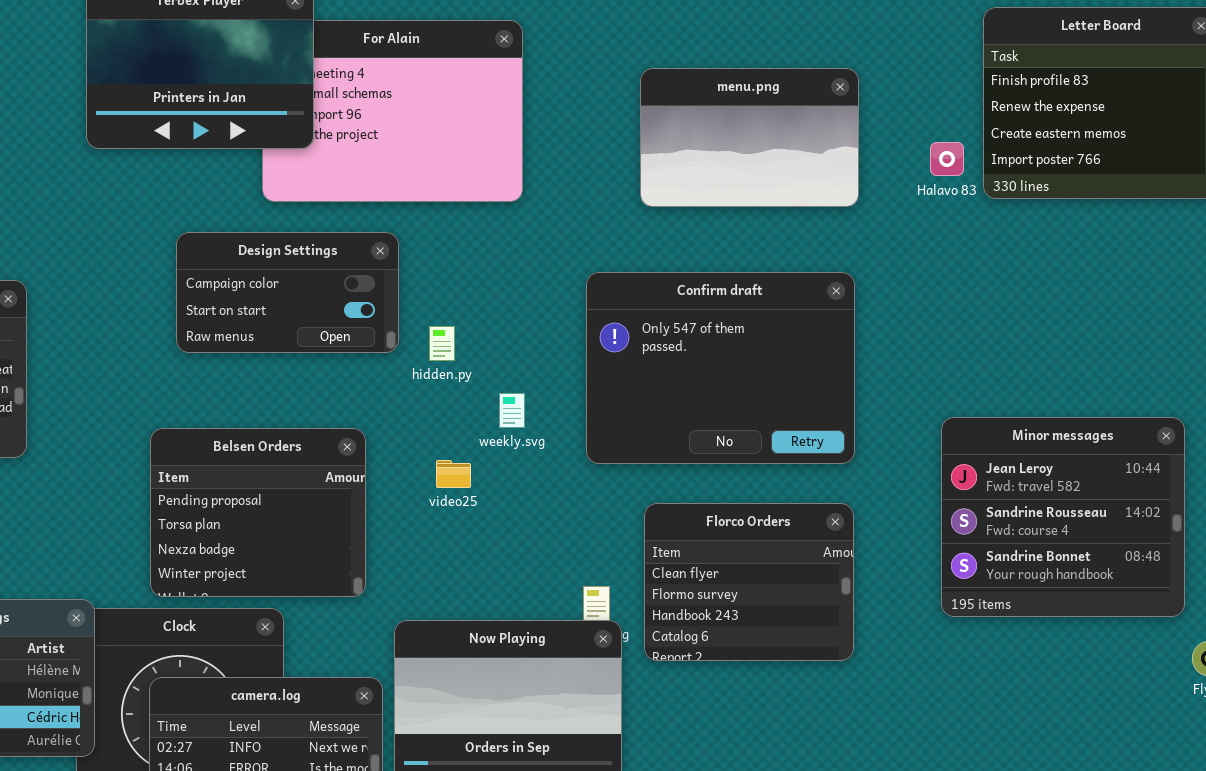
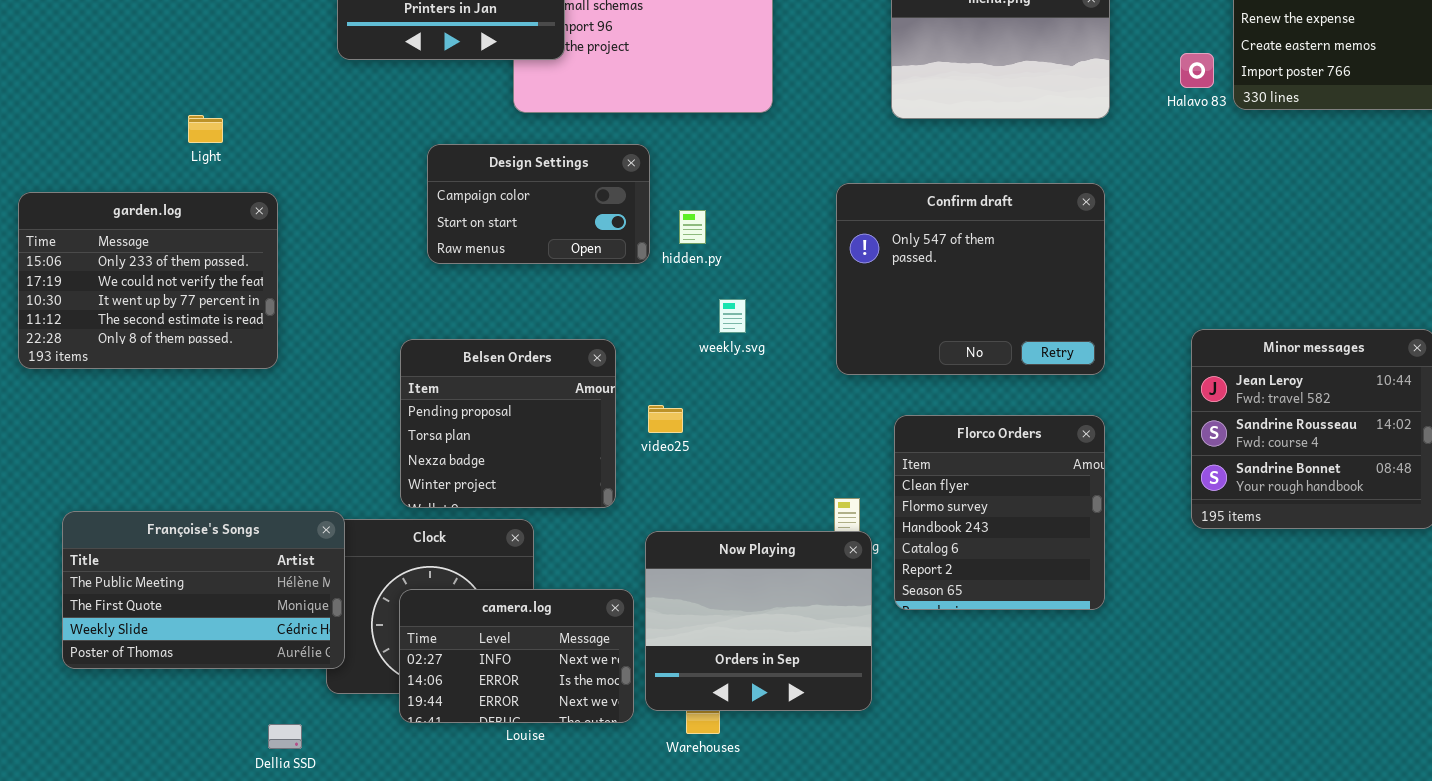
hidden.py: [429,326,455,361] -> [679,210,706,244], moved
weekly.svg: [499,393,525,428] -> [719,299,746,333], moved
video25: [436,460,471,488] -> [648,405,683,433], moved
Florco Orders: [644,503,854,661] -> [894,415,1105,610], resized

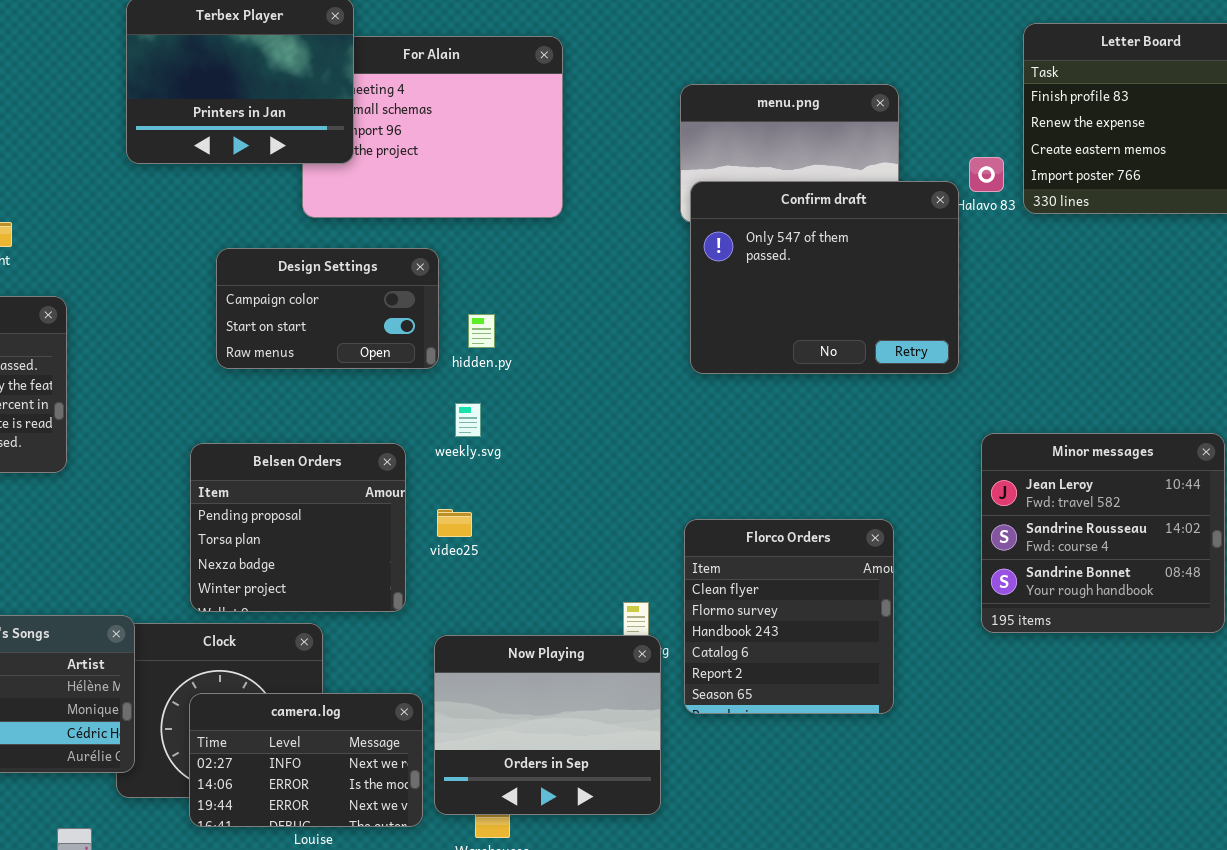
Confirm draft: [836,183,1105,375] -> [690,181,959,374], moved
weekly.svg: [719,299,746,333] -> [455,403,481,437], moved

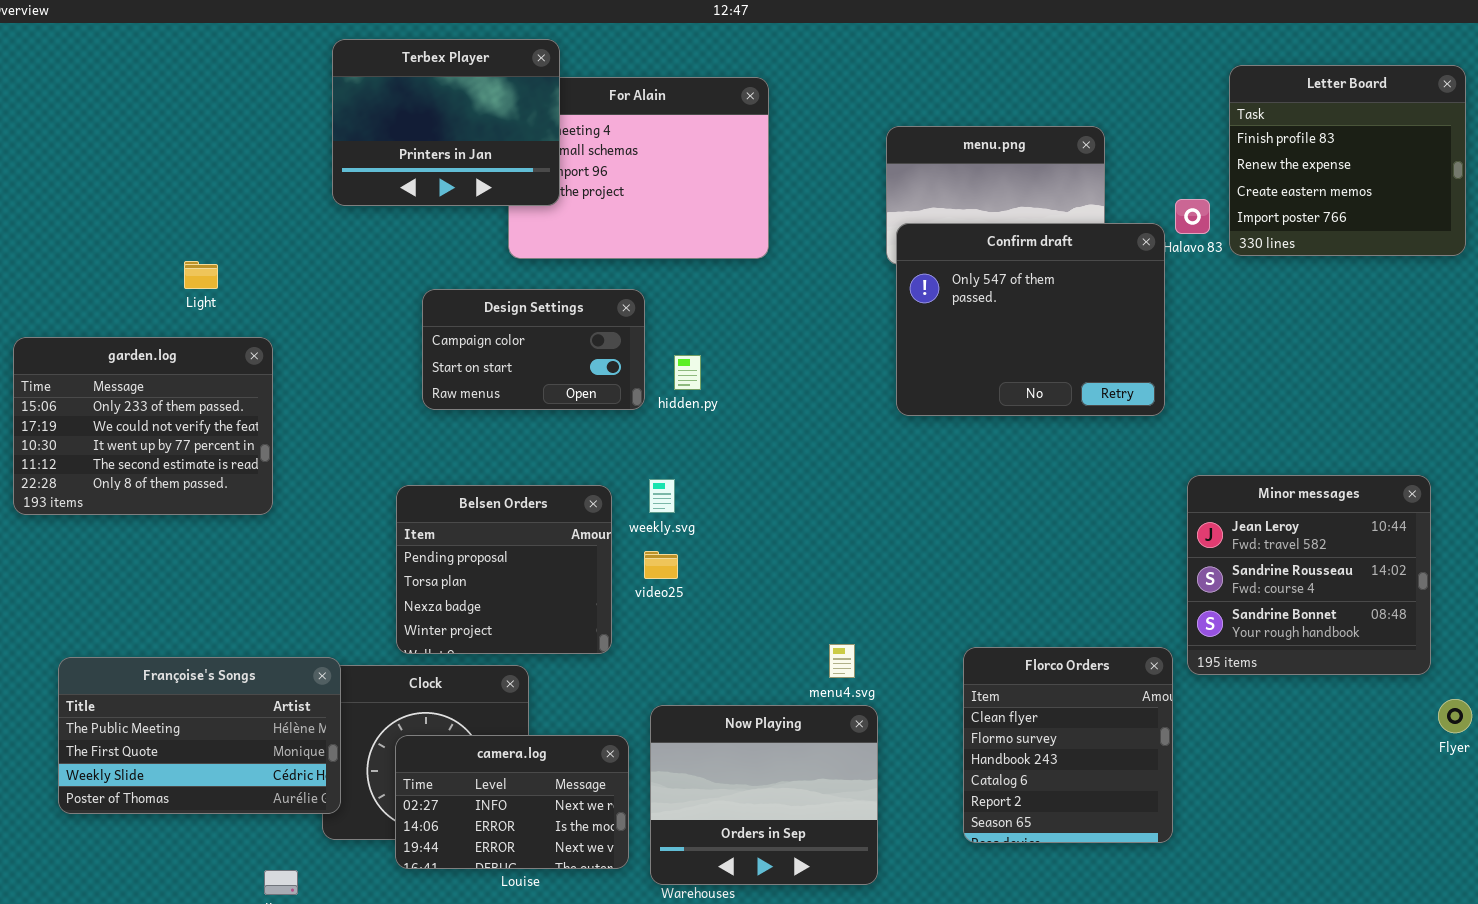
weekly.svg: [455,403,481,437] -> [649,479,675,513], moved
Florco Orders: [684,519,894,714] -> [963,647,1173,843], moved
Now Playing: [434,635,661,815] -> [650,705,878,885], moved

